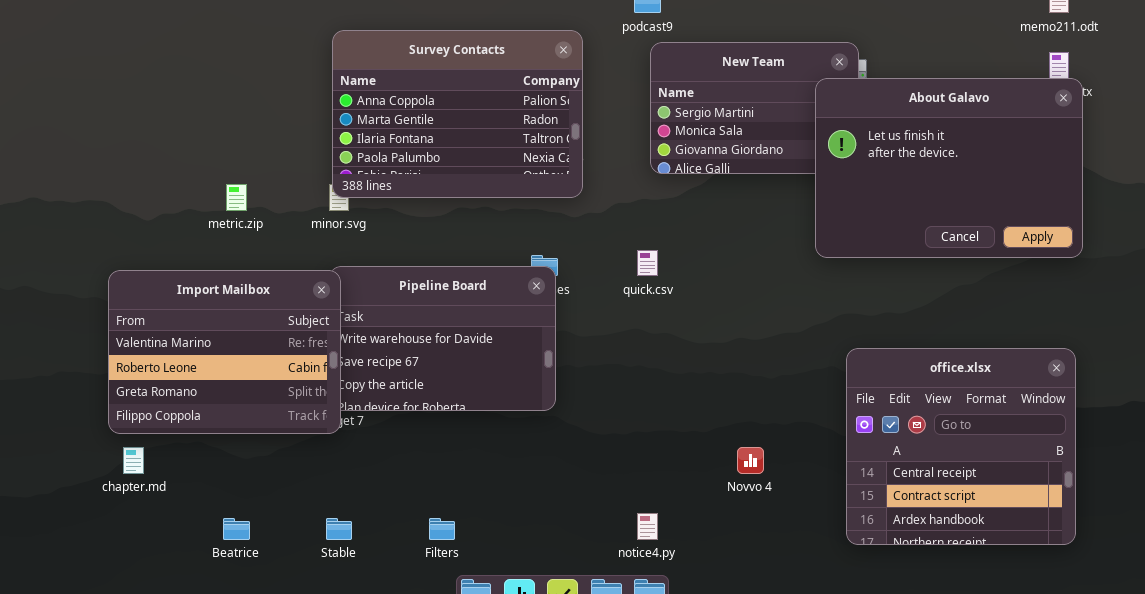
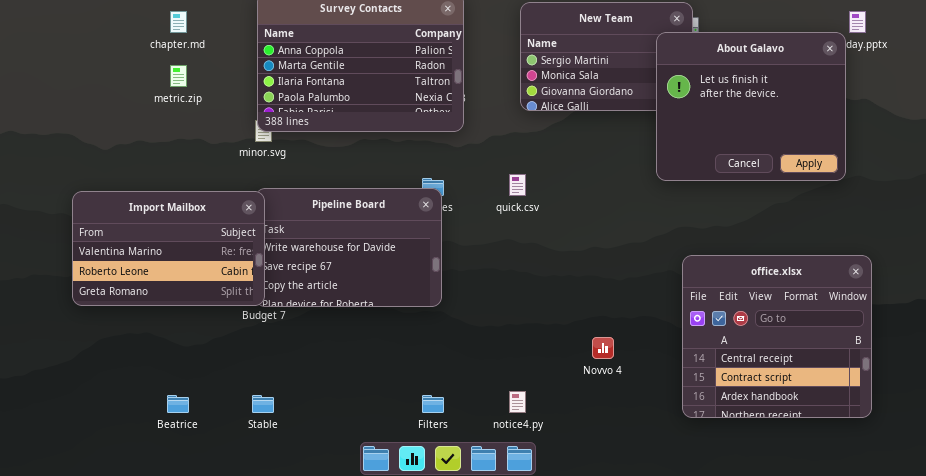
About Galavo: [815,78,1083,258] -> [656,32,846,181], resized
metric.zip: [226,184,247,211] -> [170,65,187,87], moved
Import Mailbox: [108,270,341,434] -> [72,191,265,306], resized
chapter.md: [123,447,144,474] -> [170,11,187,33], moved
Filters: [429,518,455,540] -> [422,395,444,413], moved

